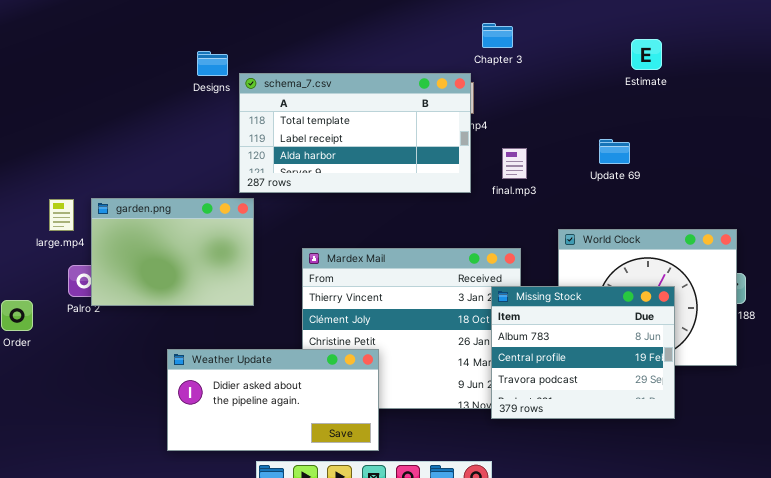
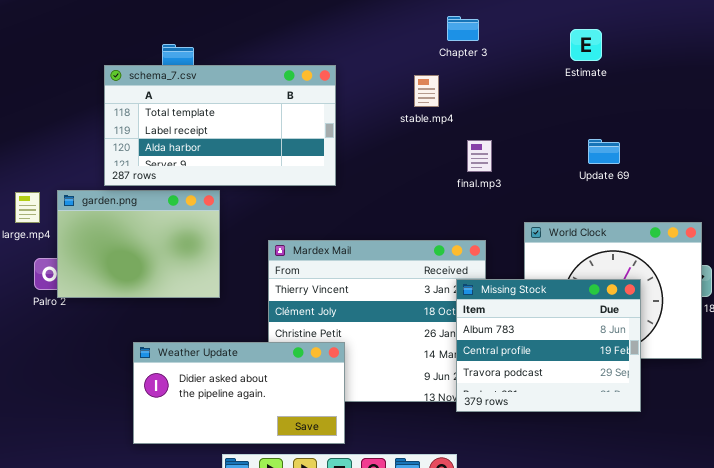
Estimate: [631,39,662,70] -> [570,29,602,61], moved
schema_7.csv: [239,73,471,193] -> [104,65,336,186], moved
Update 69: [599,139,630,164] -> [588,139,620,164], moved

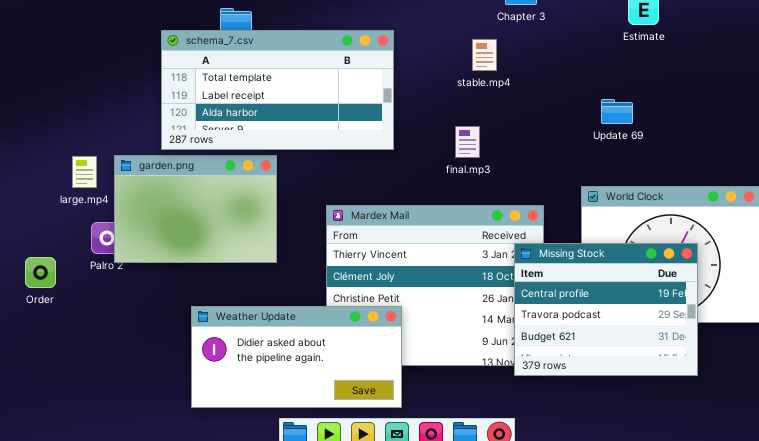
Update 69: [588,139,620,164] -> [601,99,633,124], moved
final.mp3: [467,140,492,172] -> [455,126,480,158], moved
Missing Stock: [456,279,641,412] -> [514,243,698,376], scrolled down 1 row

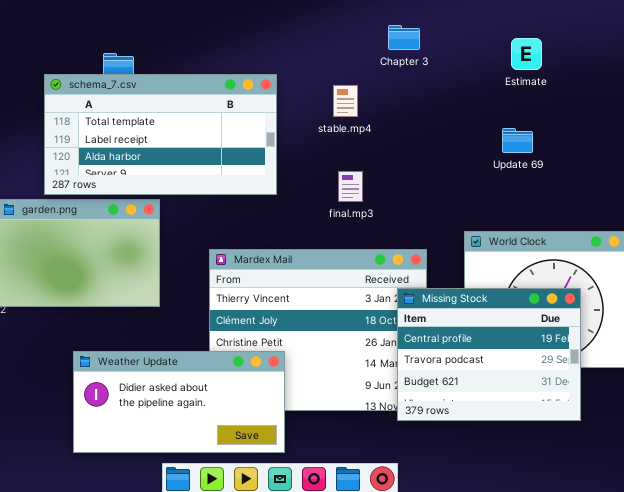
stable.mp4: [472,39,497,71] -> [333,85,358,117], moved
Update 69: [601,99,633,124] -> [502,128,533,153], moved

